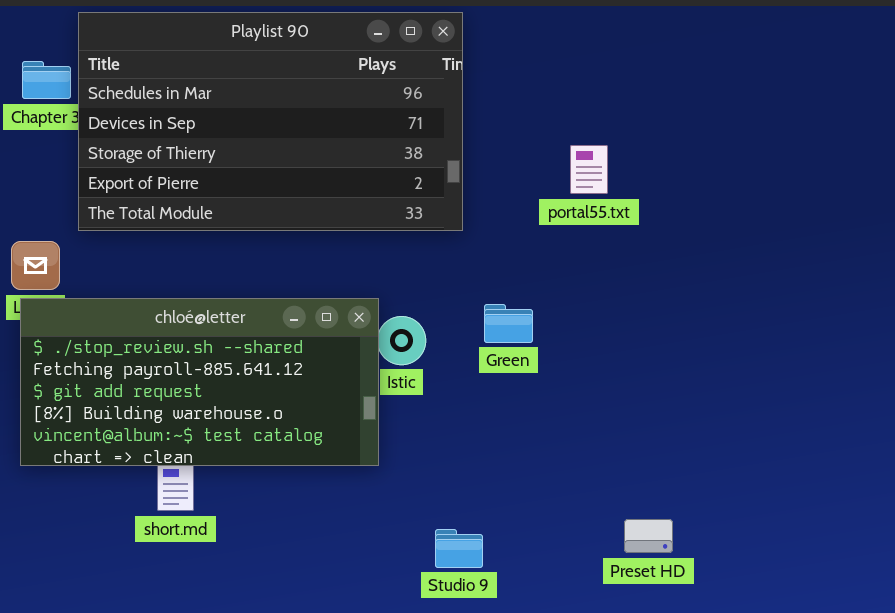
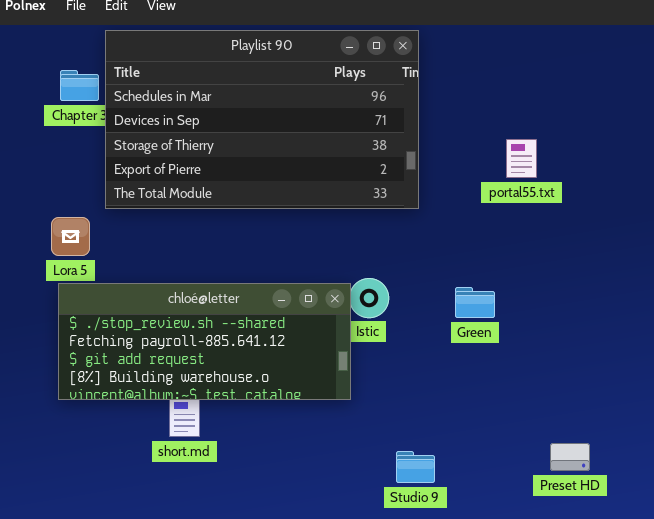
chloé@letter: [20,298,379,466] -> [58,283,351,400], resized
Green: [484,304,533,343] -> [455,287,495,318], moved

